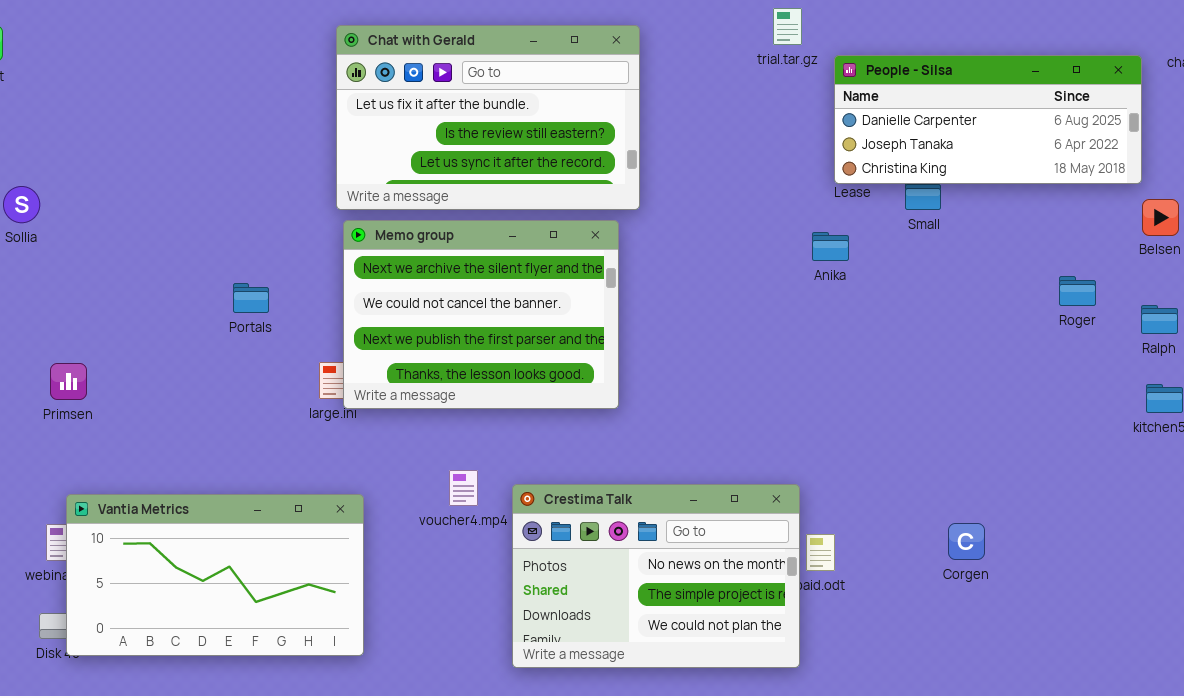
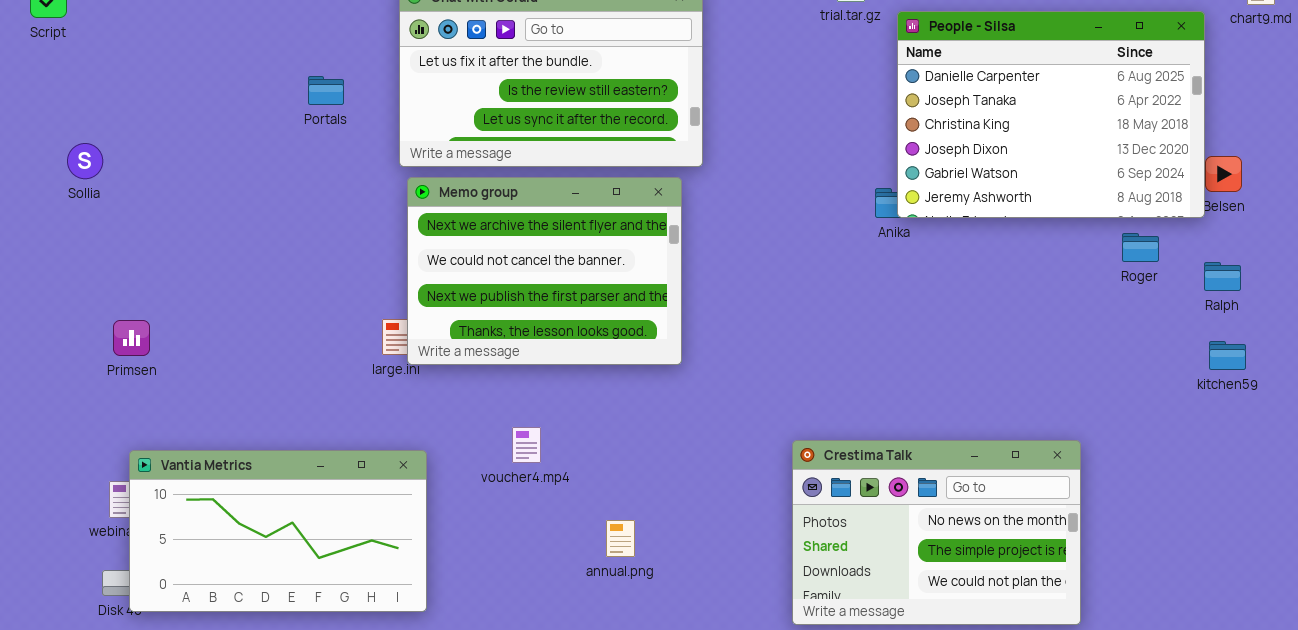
People - Silsa: [834,55,1142,184] -> [897,11,1205,218], resized
Portals: [233,283,269,313] -> [308,76,344,105], moved
Crestima Talk: [512,484,800,668] -> [792,440,1081,625], moved

